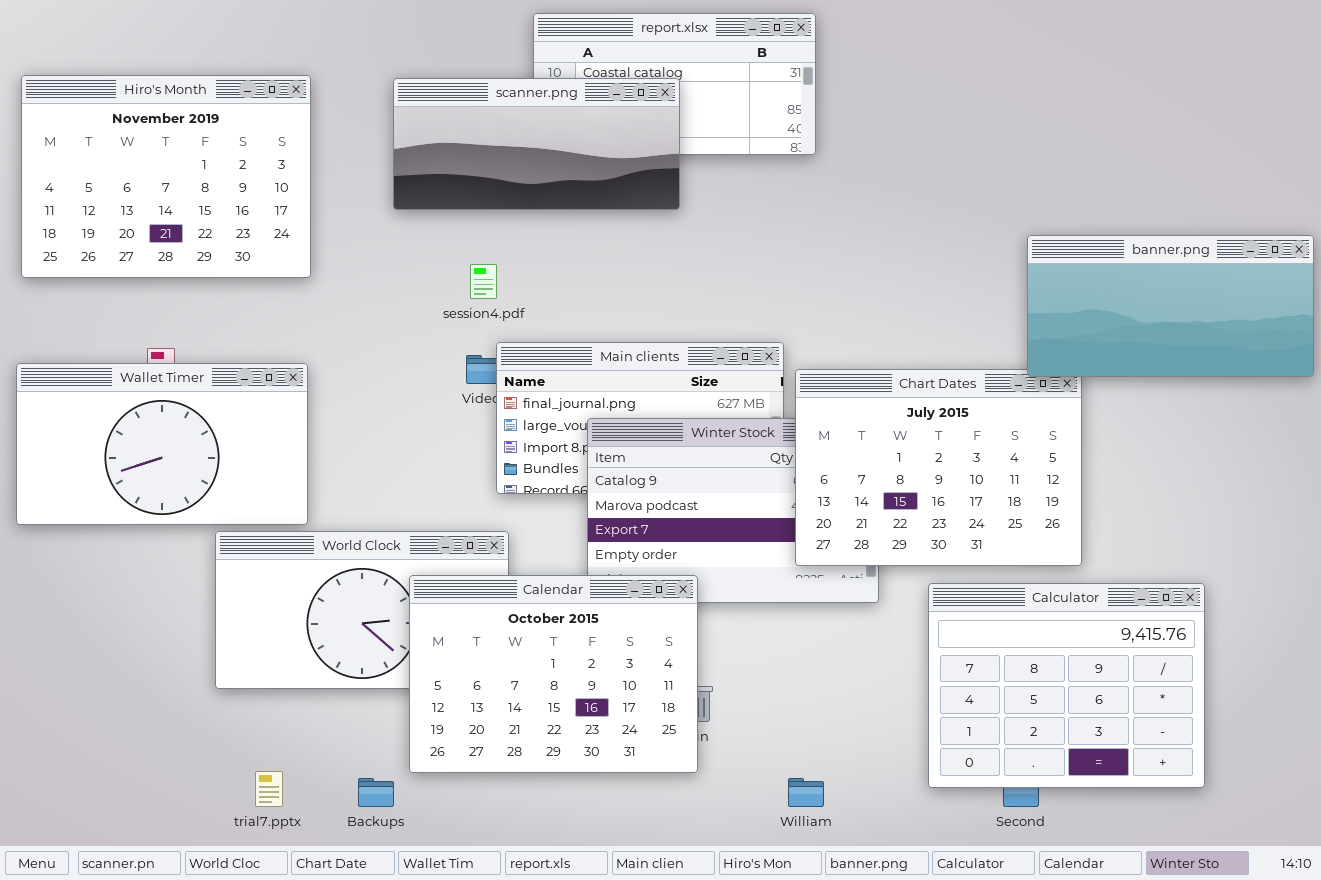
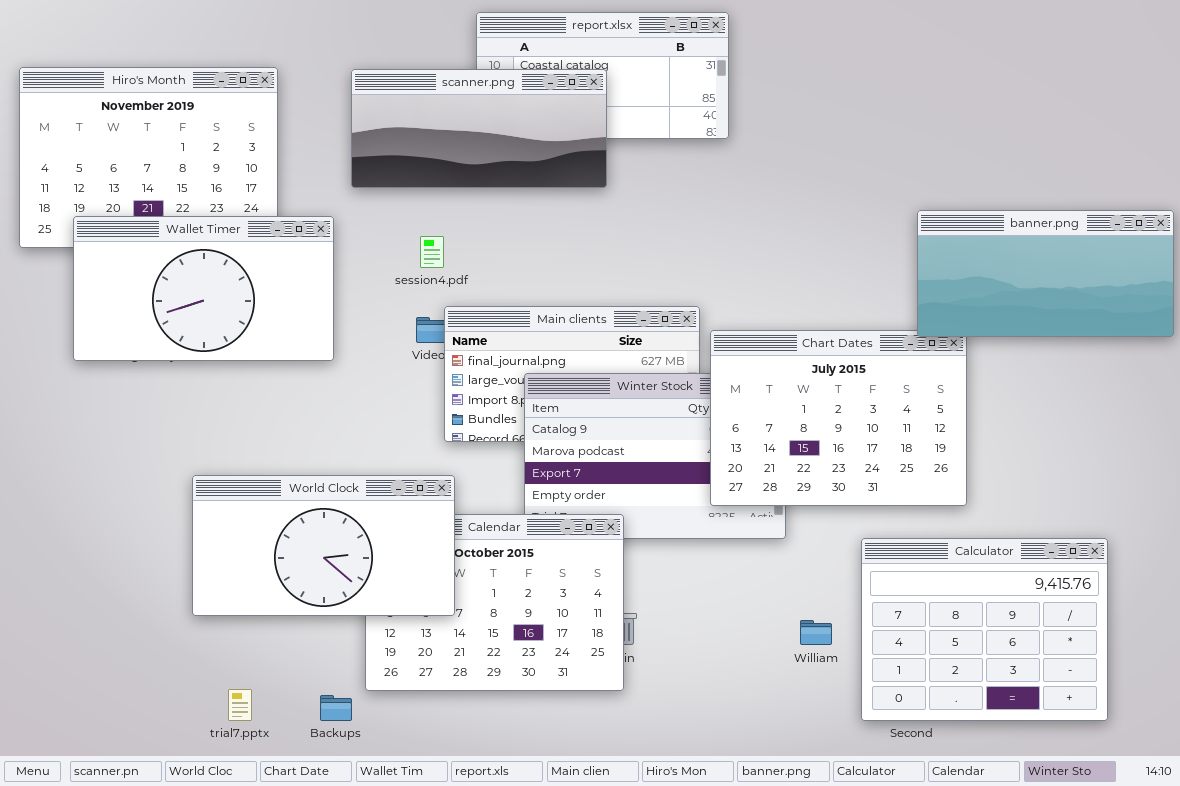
Wallet Timer: [16,363,308,525] -> [73,216,334,361], moved
World Clock: [215,531,509,689] -> [192,475,455,616], raised
Calculator: [928,583,1205,788] -> [861,538,1108,721], moved
William: [788,778,824,807] -> [800,620,832,645], moved

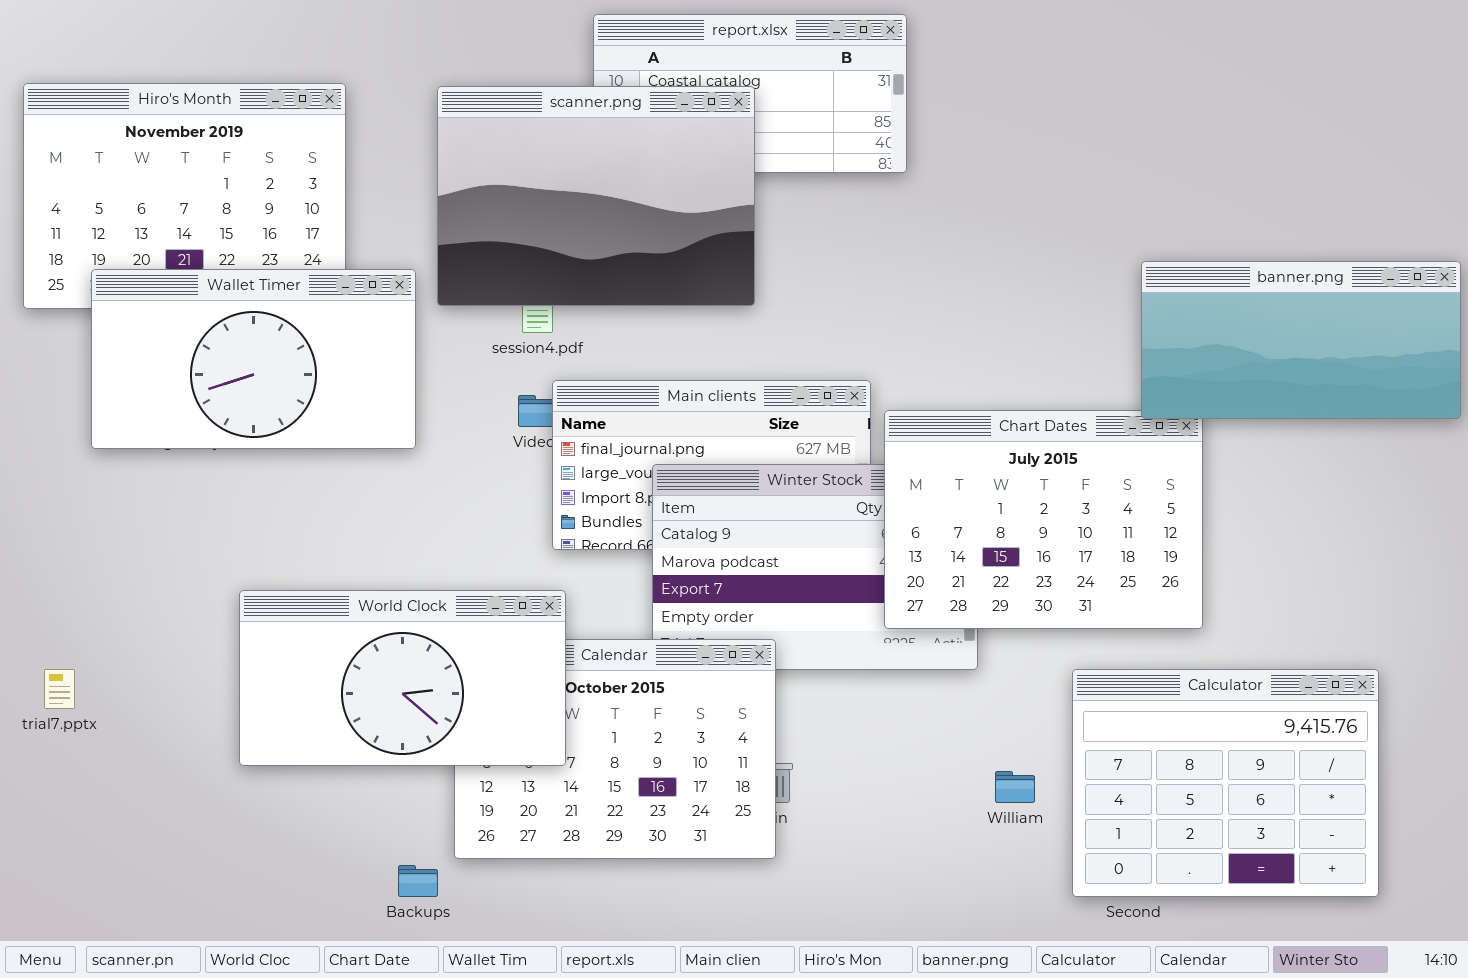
scanner.png: [351,69,607,188] -> [437,86,755,306], resized
trial7.pptx: [228,689,252,721] -> [44,669,75,709], moved

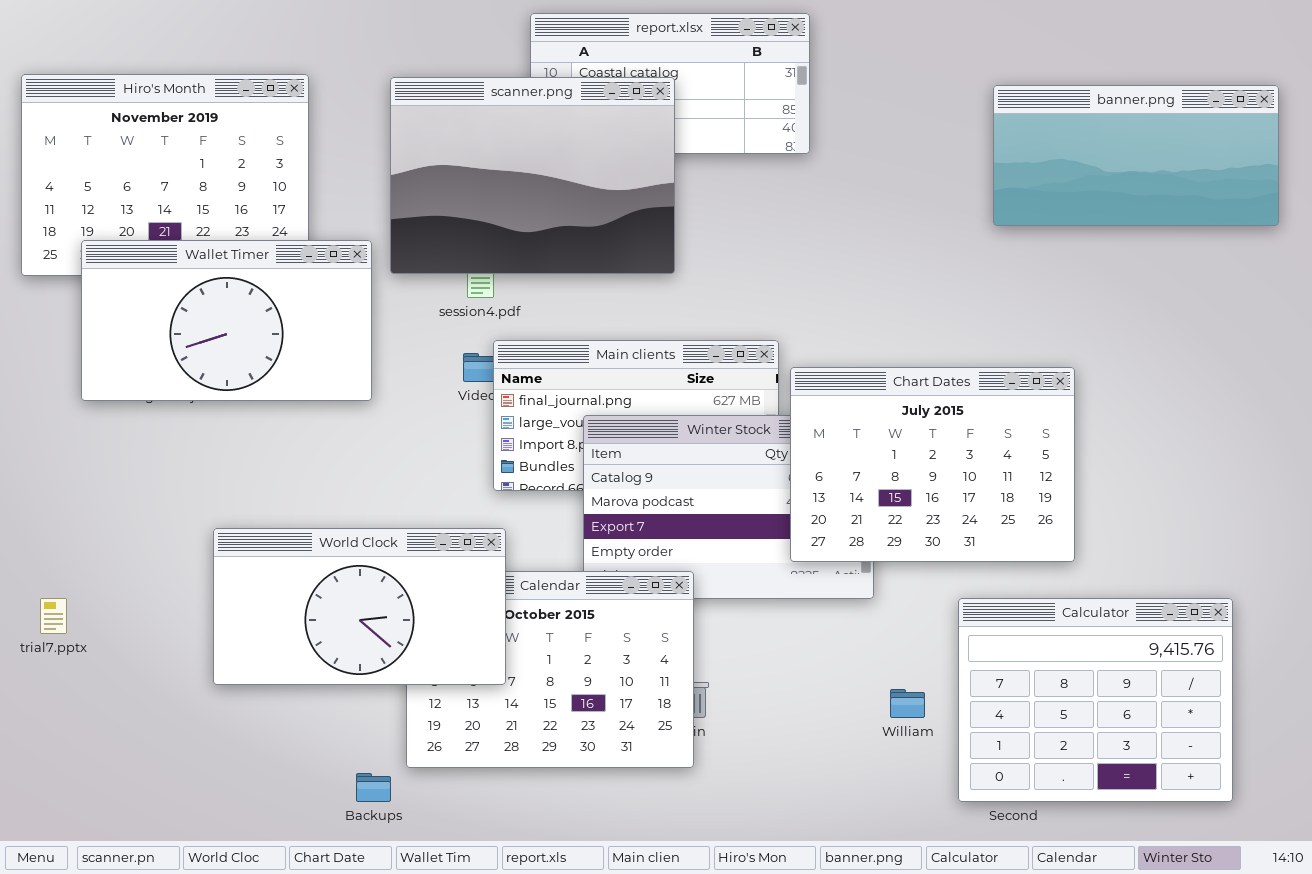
banner.png: [1141,261,1461,419] -> [993,85,1279,226], moved

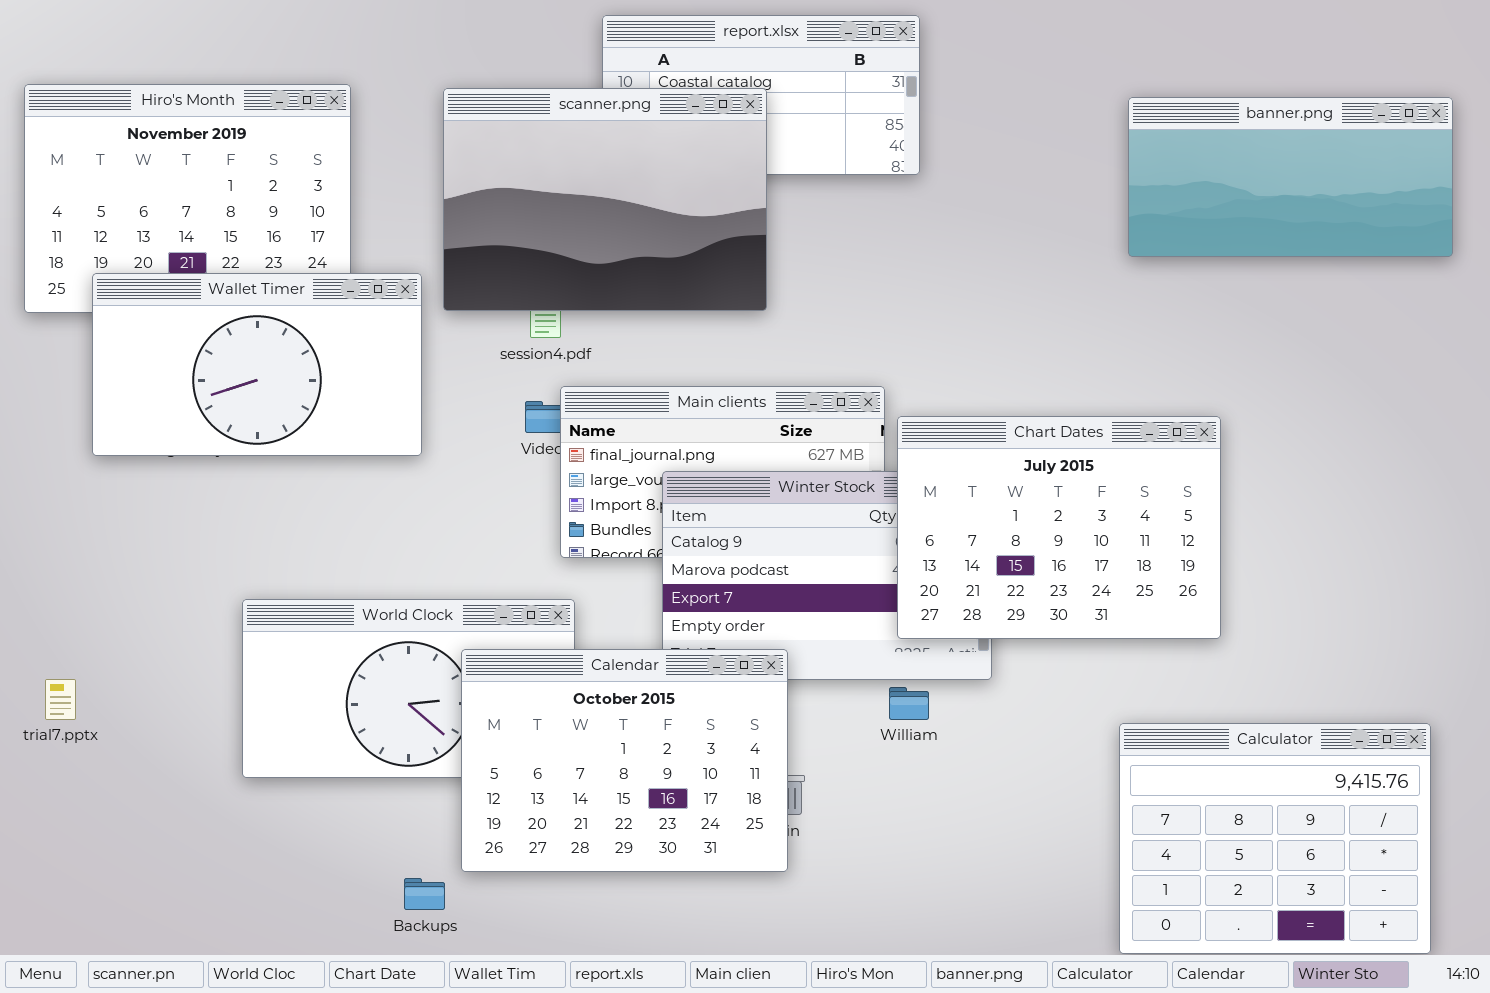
Calendar: [406,571,694,768] -> [461,649,788,872], raised
Calculator: [958,598,1233,802] -> [1119,723,1431,954], moved
William: [890,689,925,718] -> [889,687,929,720], moved

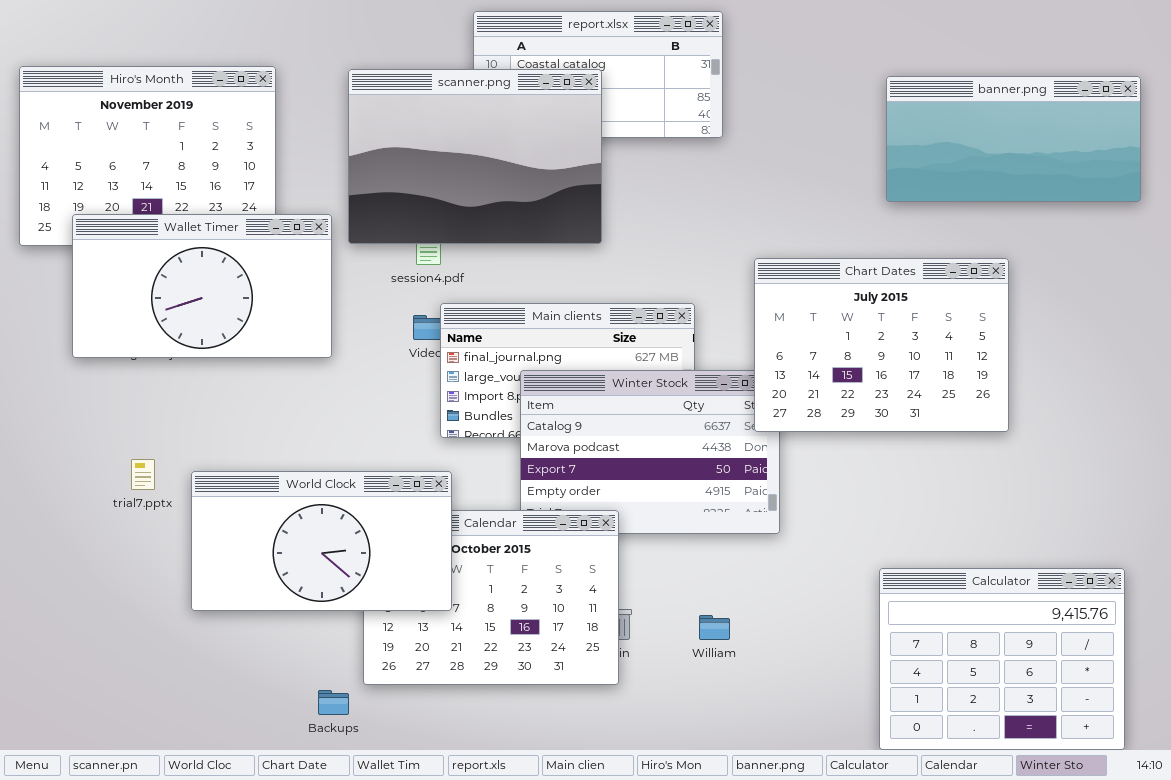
Chart Dates: [897,416,1221,639] -> [754,258,1009,432], moved
World Clock: [242,599,575,778] -> [191,471,452,611], raised
trial7.pptx: [45,679,76,720] -> [131,459,155,490], moved
William: [889,687,929,720] -> [699,615,730,640], moved

